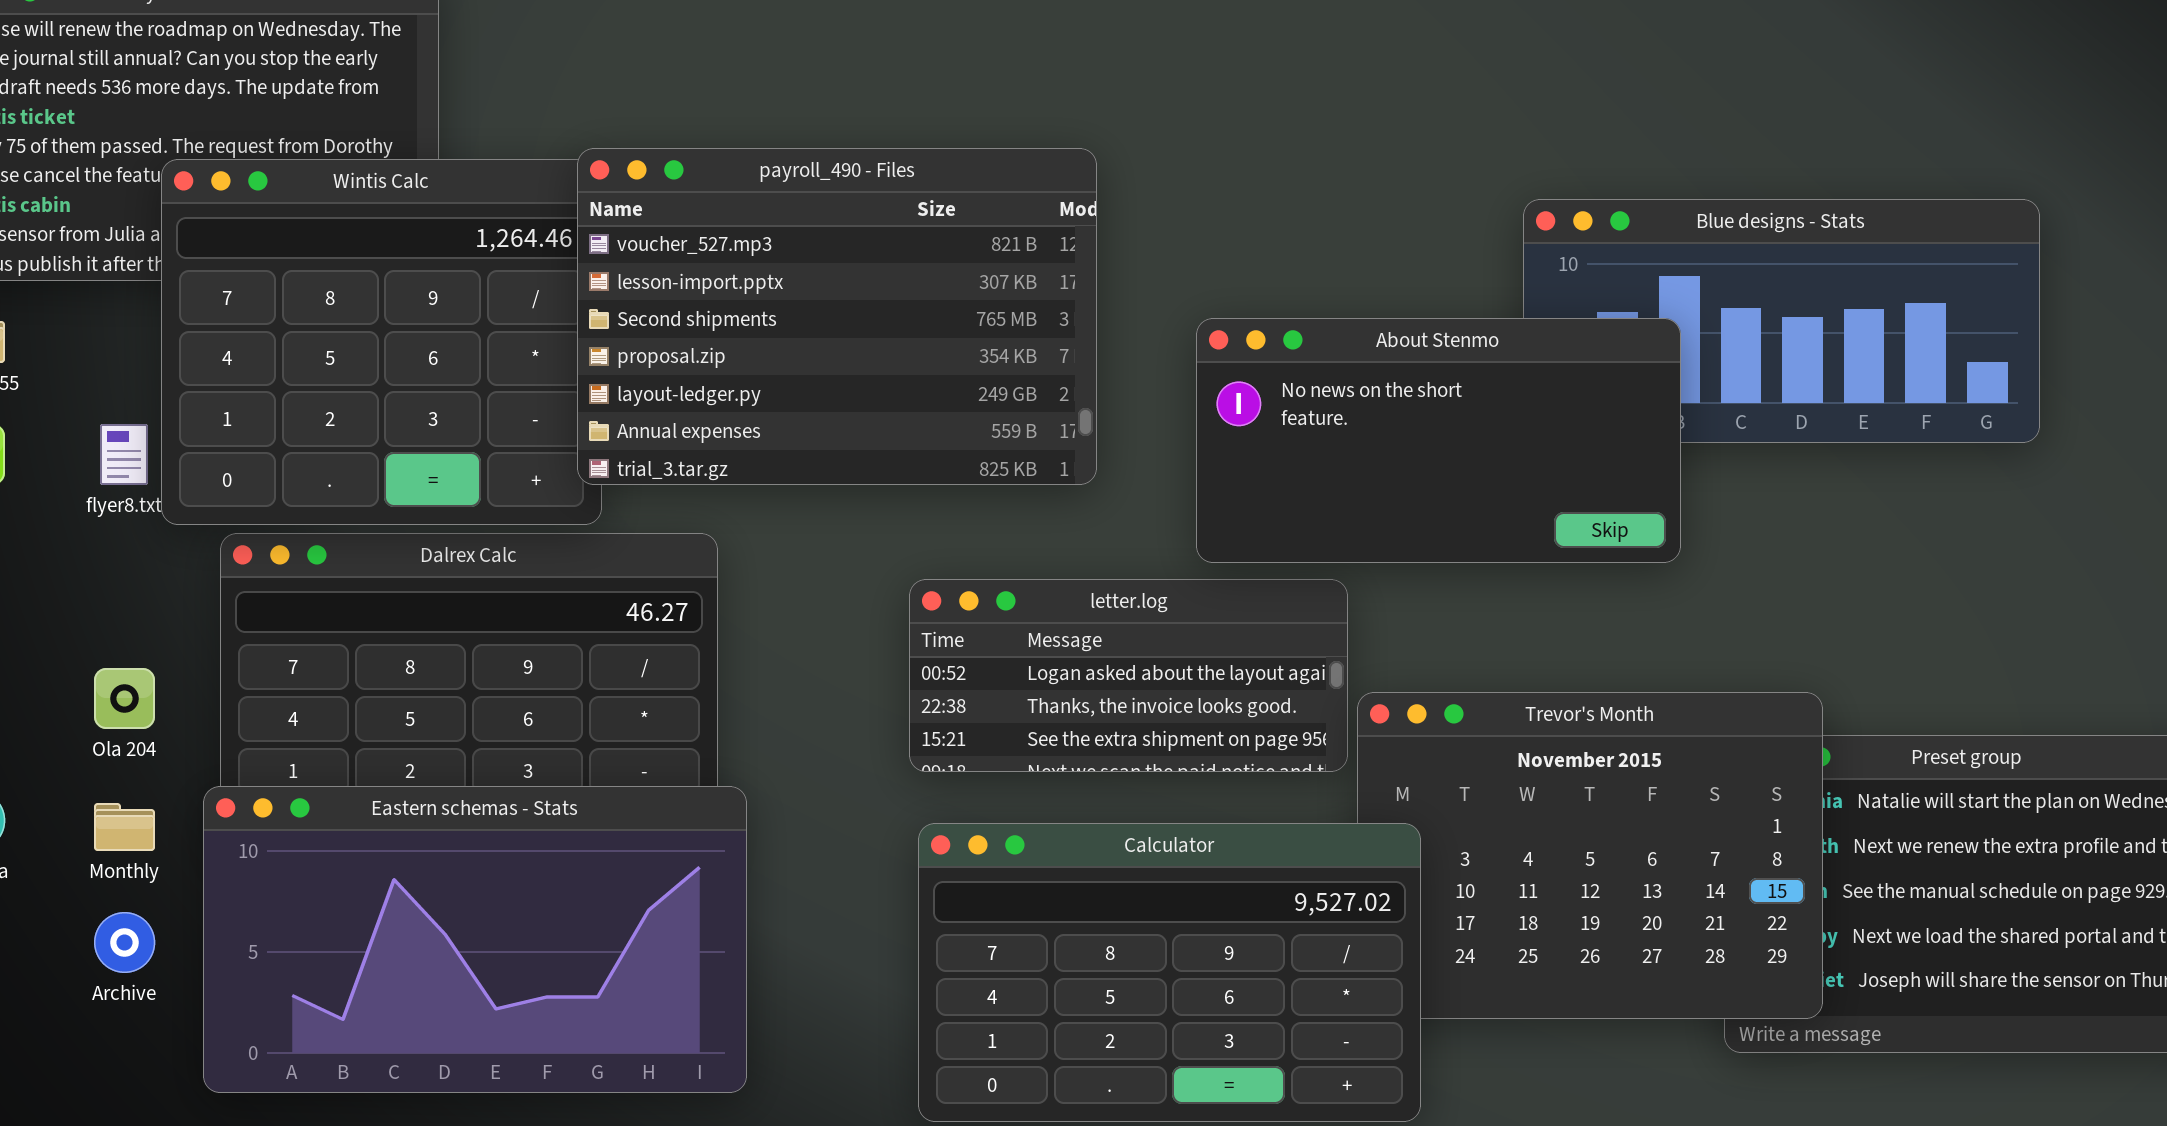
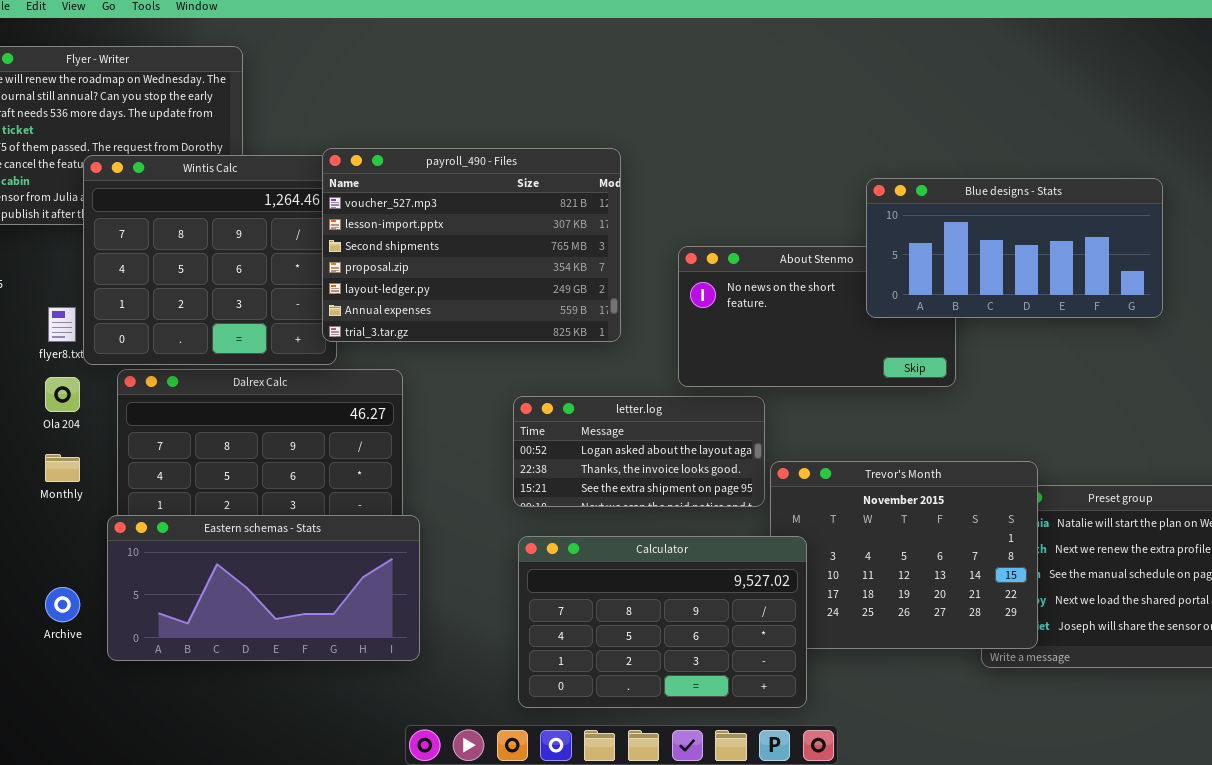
Blue designs - Stats: [1523,199,2040,443] -> [866,178,1163,318], raised
Ola 204: [94,668,155,729] -> [45,377,80,412], moved
Eastern schemas - Stats: [203,786,747,1093] -> [107,515,420,661], resized
Monthly: [94,803,155,851] -> [45,454,80,482], moved

